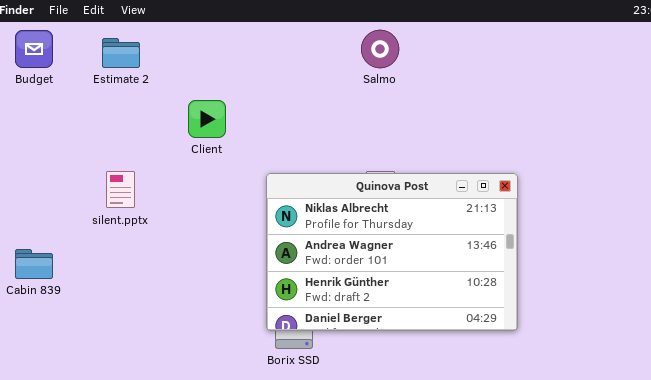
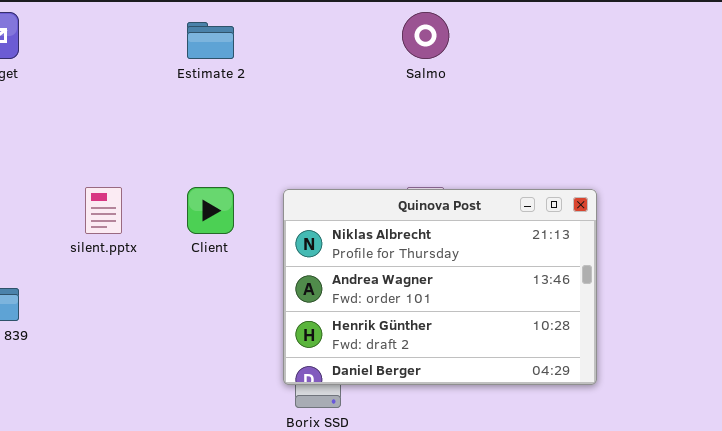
Estimate 2: [102,38,140,68] -> [187,22,234,59], moved
Client: [188,100,226,138] -> [187,187,234,234], moved

